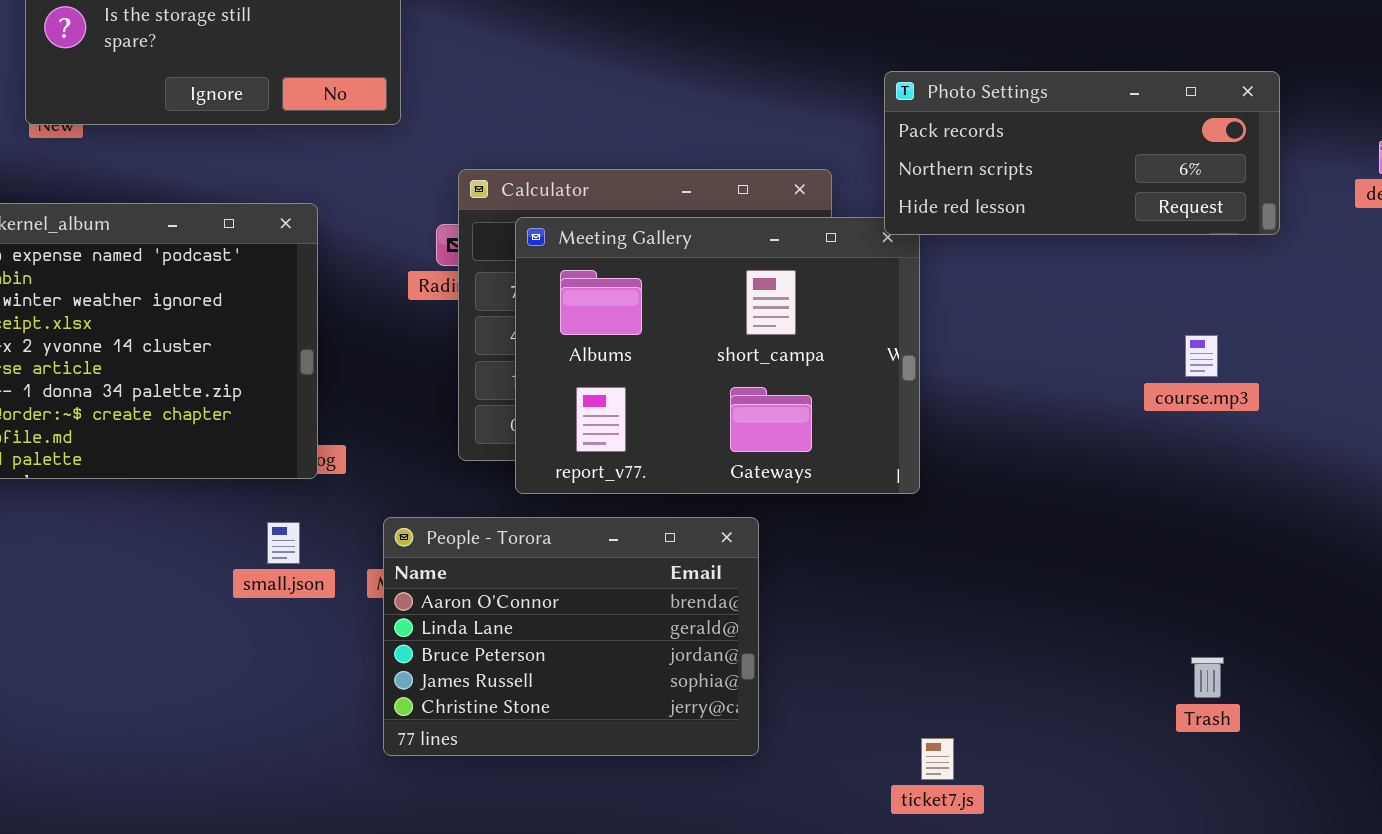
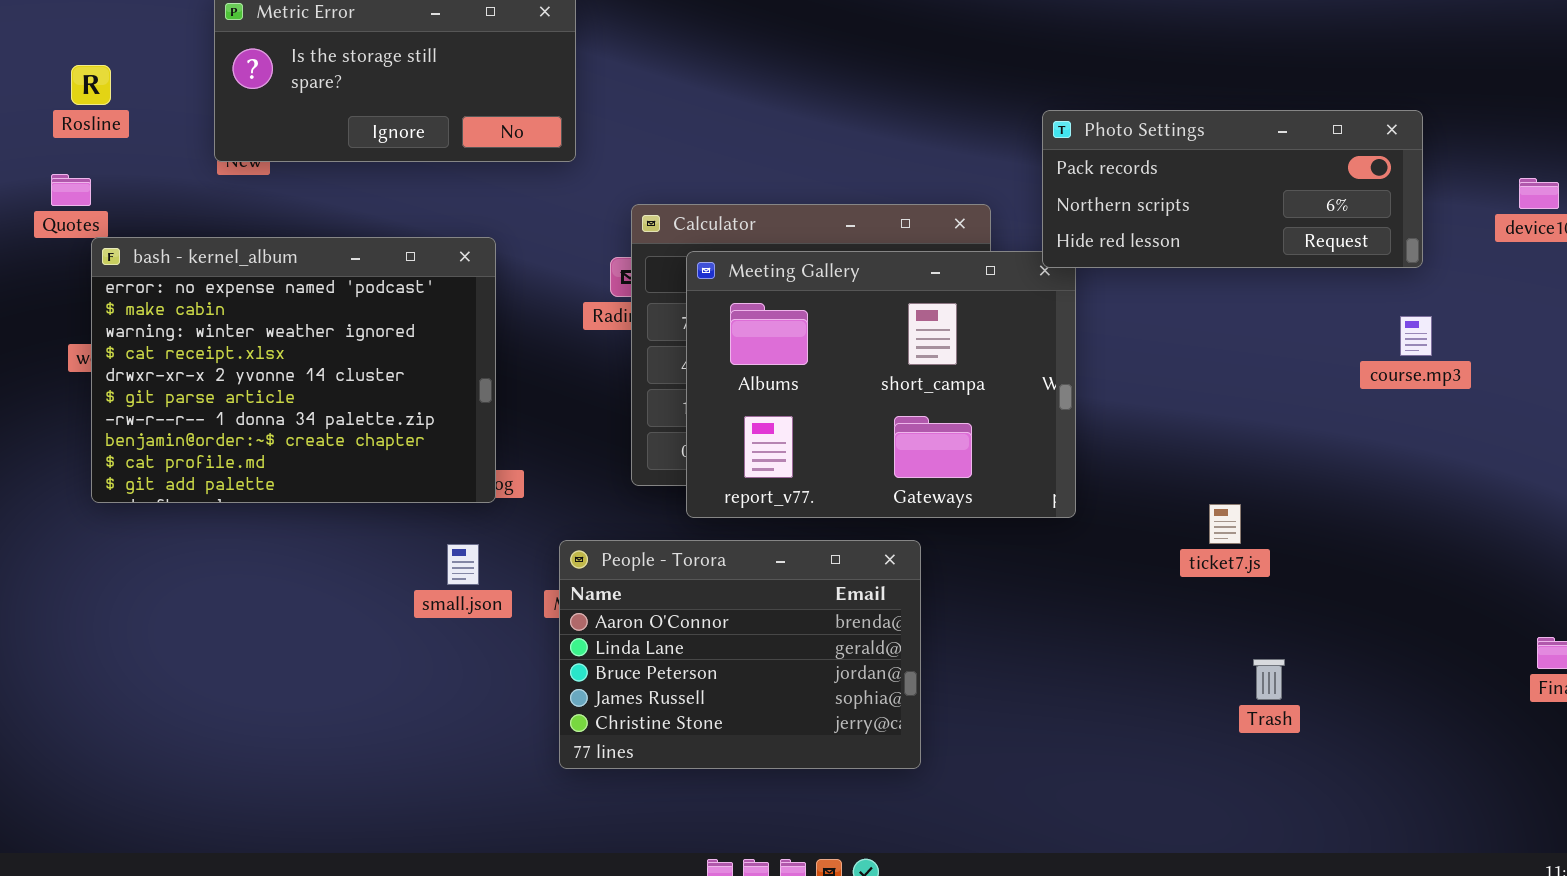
course.mp3: [1185,335,1218,377] -> [1400,316,1432,356], moved
Trash: [1191,657,1224,698] -> [1253,659,1285,700], moved
ticket7.js: [921,738,954,780] -> [1209,504,1241,544], moved

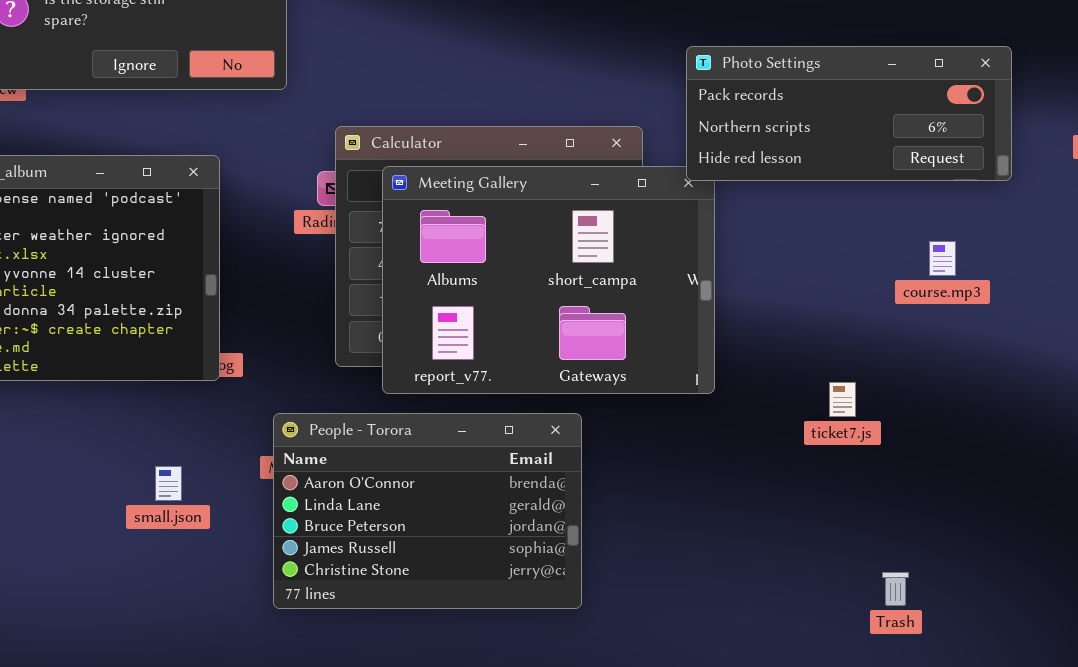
course.mp3: [1400,316,1432,356] -> [929,241,956,276], moved
small.json: [447,544,479,585] -> [155,466,182,501], moved
Trash: [1253,659,1285,700] -> [882,572,909,606], moved

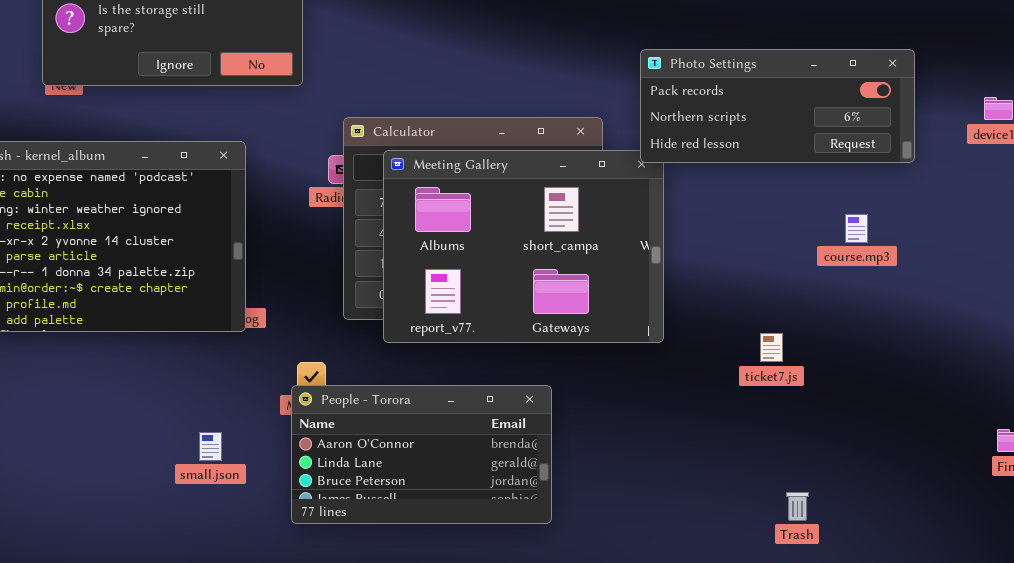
People - Torora: [273,413,582,609] -> [291,385,552,524], resized
small.json: [155,466,182,501] -> [199,432,222,461], moved
Trash: [882,572,909,606] -> [786,492,809,521], moved

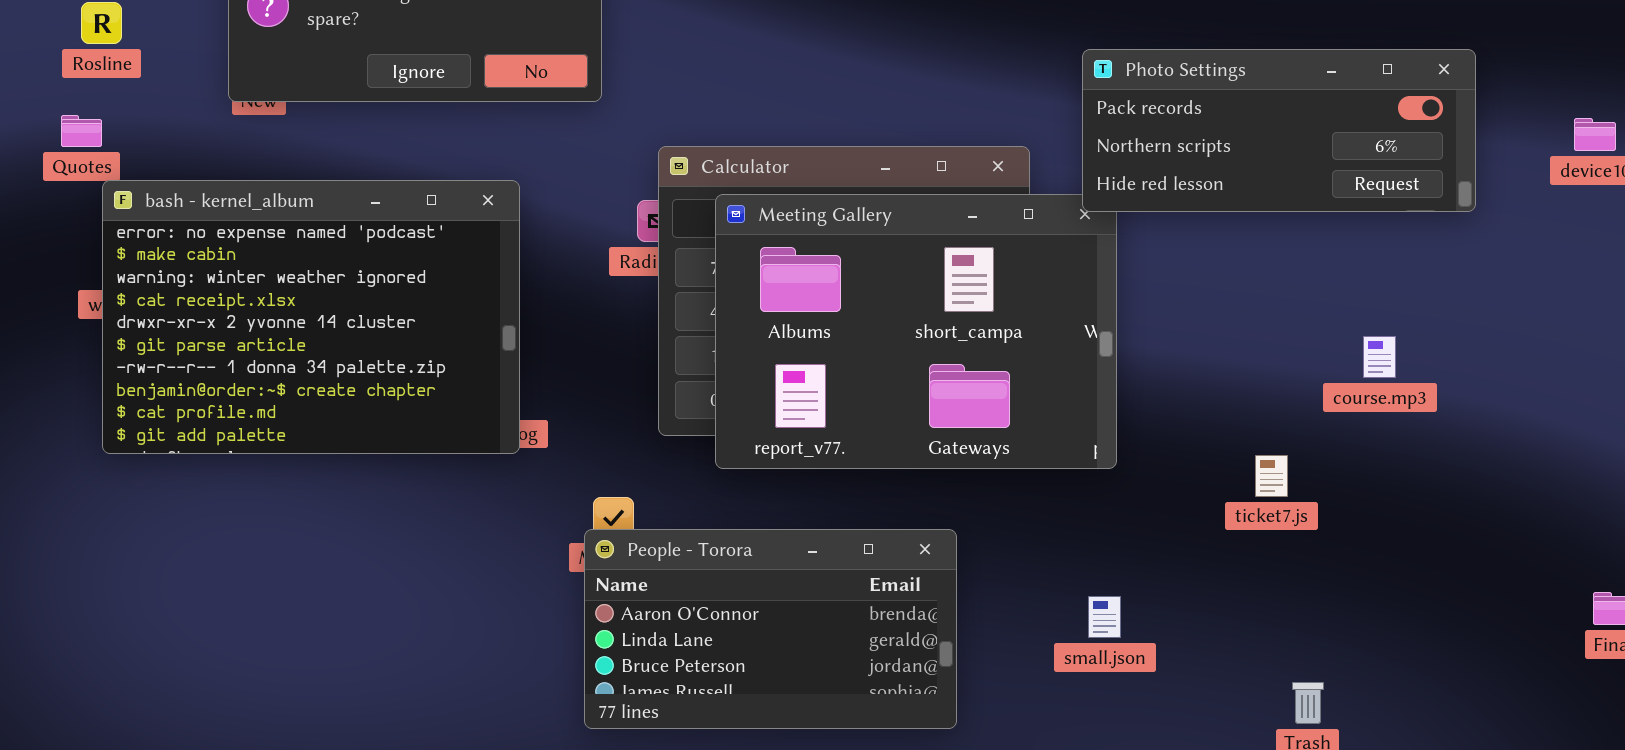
course.mp3: [845,214,868,243] -> [1363,336,1396,378], moved
small.json: [199,432,222,461] -> [1088,596,1121,638], moved

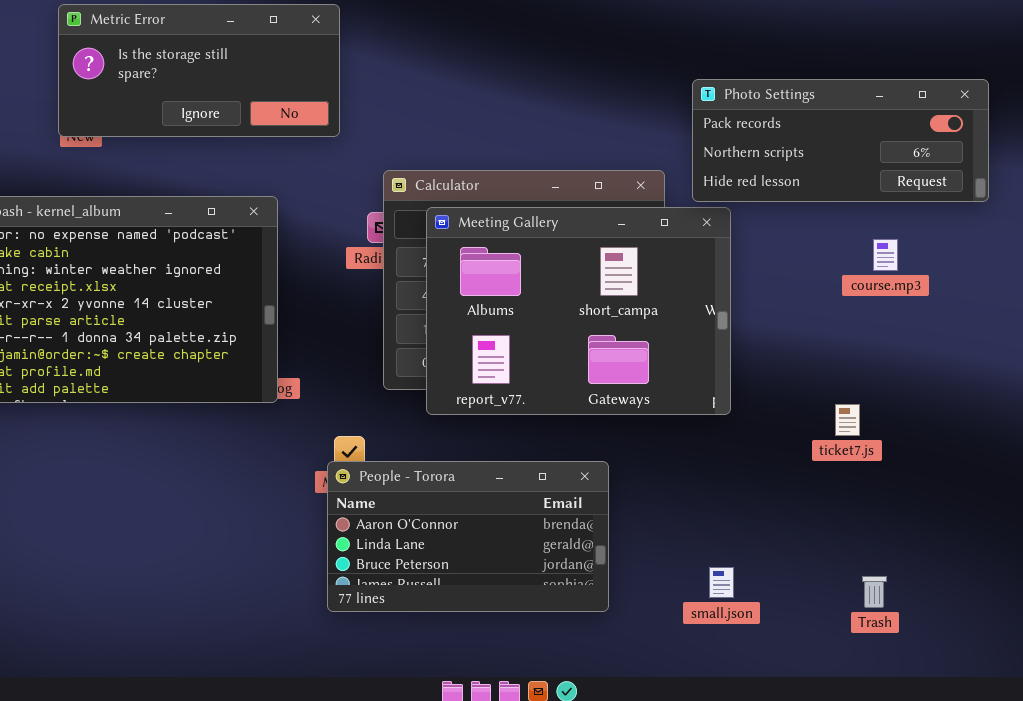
Photo Settings: [1082,49,1476,212] -> [692,79,989,202], moved
course.mp3: [1363,336,1396,378] -> [873,239,898,271], moved
small.json: [1088,596,1121,638] -> [709,567,734,598], moved

